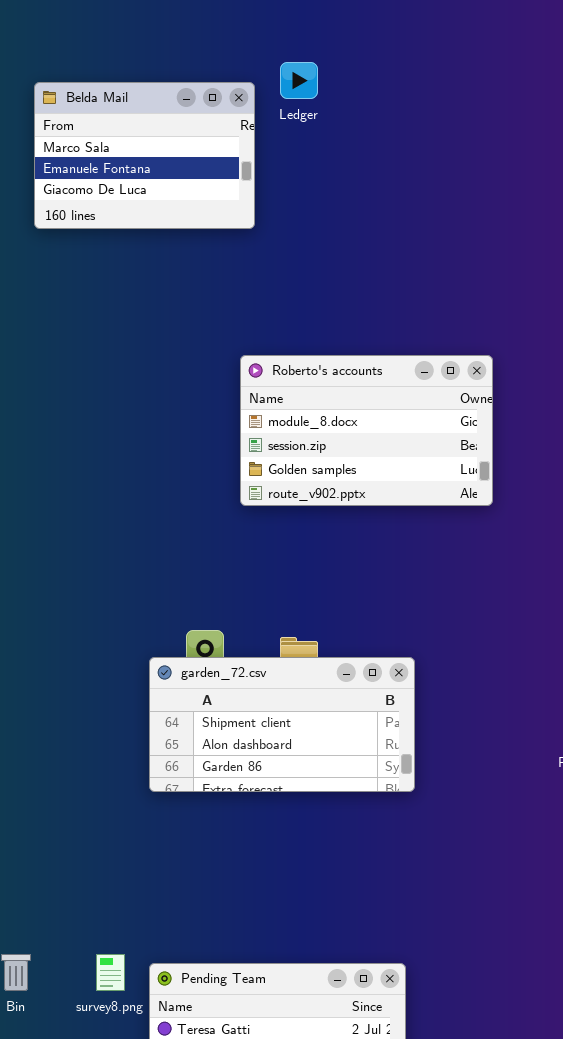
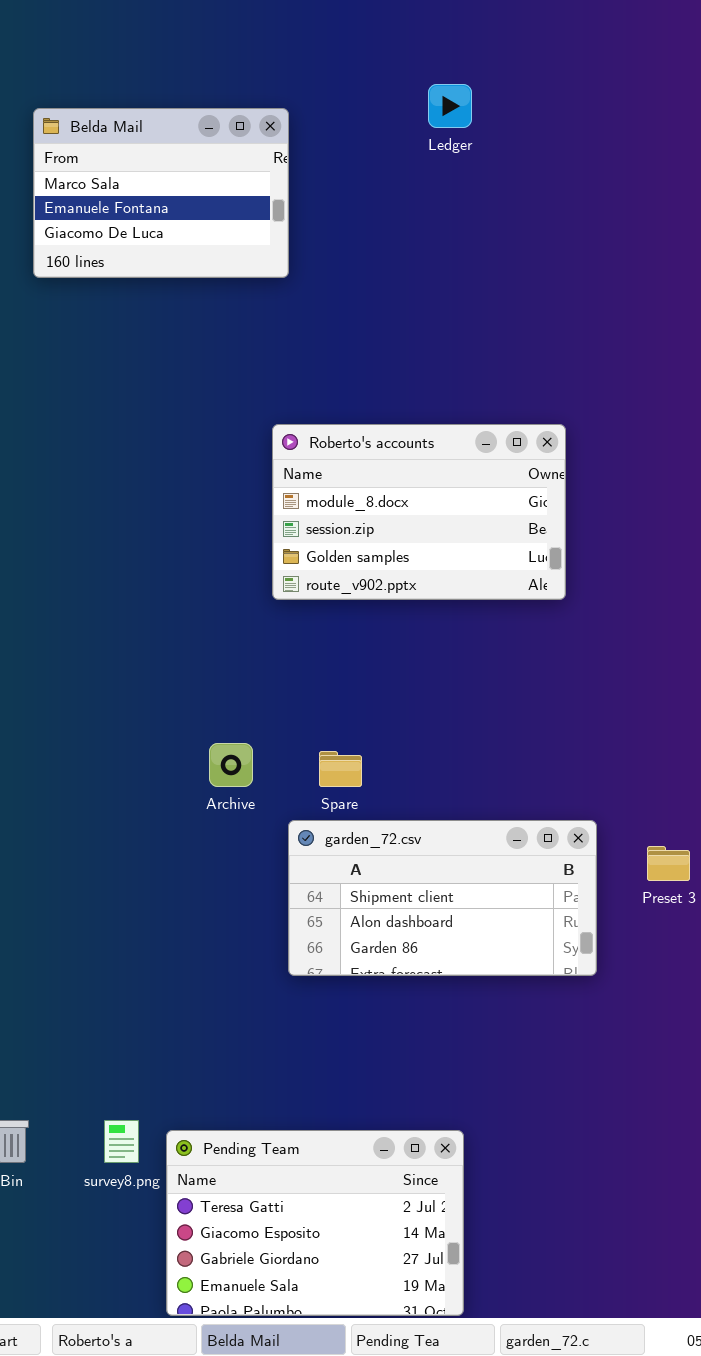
Ledger: [280,62,318,99] -> [428,84,472,128], moved
garden_72.csv: [149,657,415,792] -> [288,820,597,976], moved

